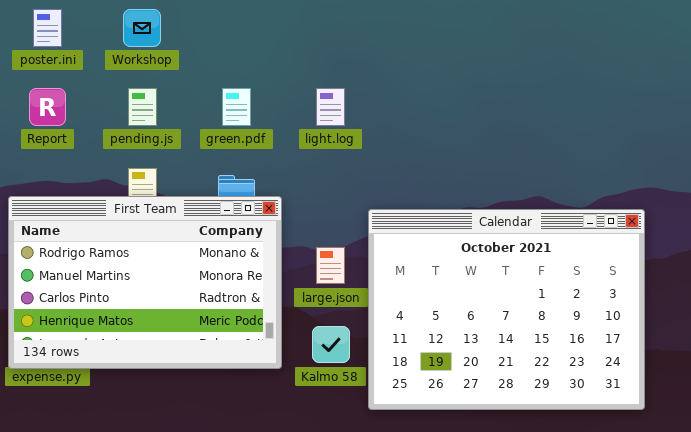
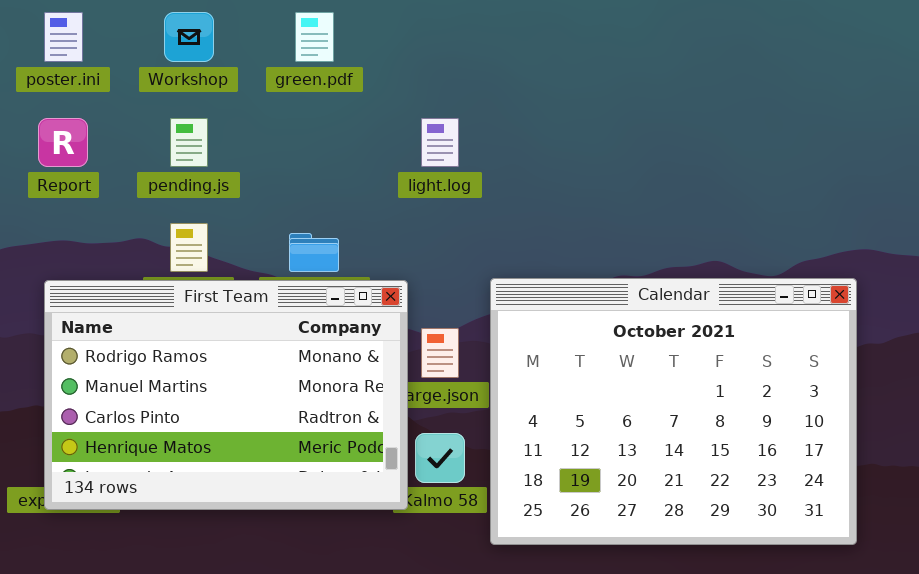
green.pdf: [222,88,251,126] -> [295,12,334,62], moved
First Team: [8,196,282,369] -> [44,280,408,510], moved

